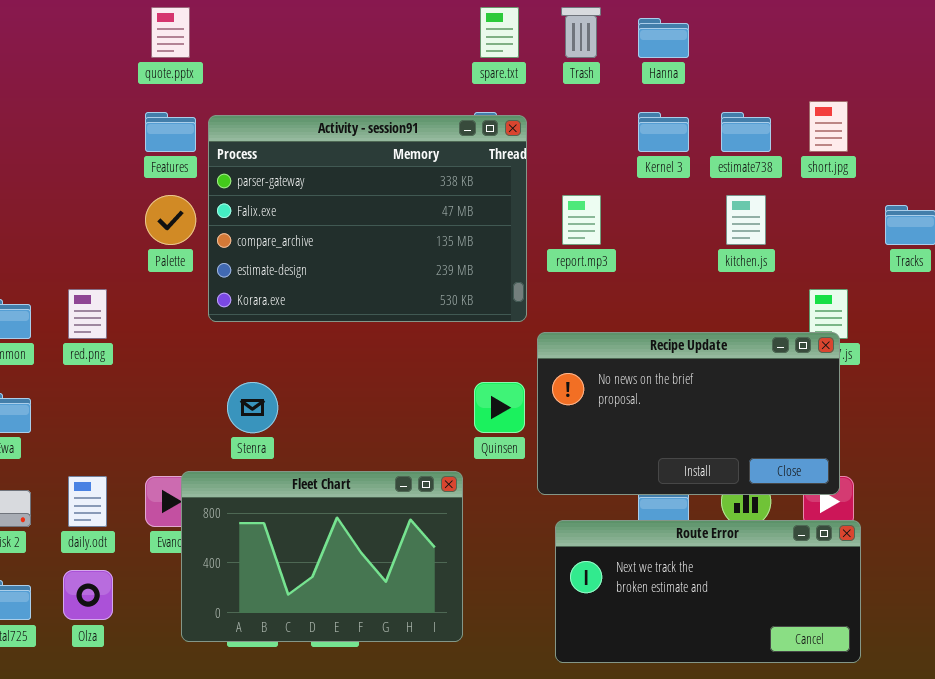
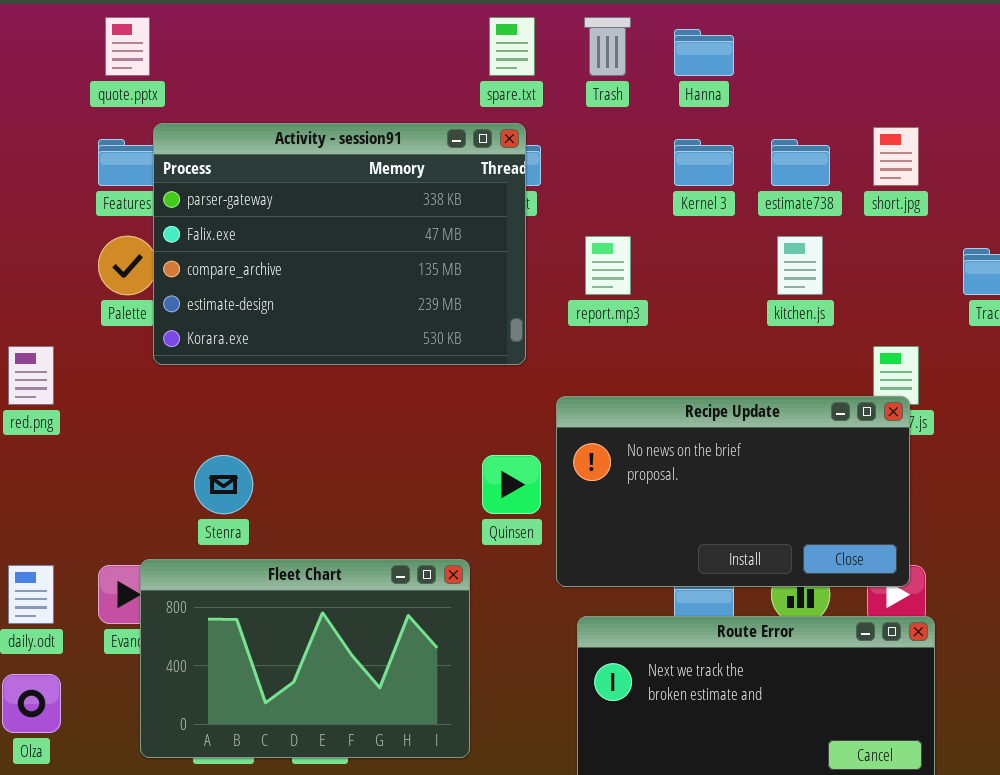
Activity - session91: [208,115,527,322] -> [153,123,526,365], moved

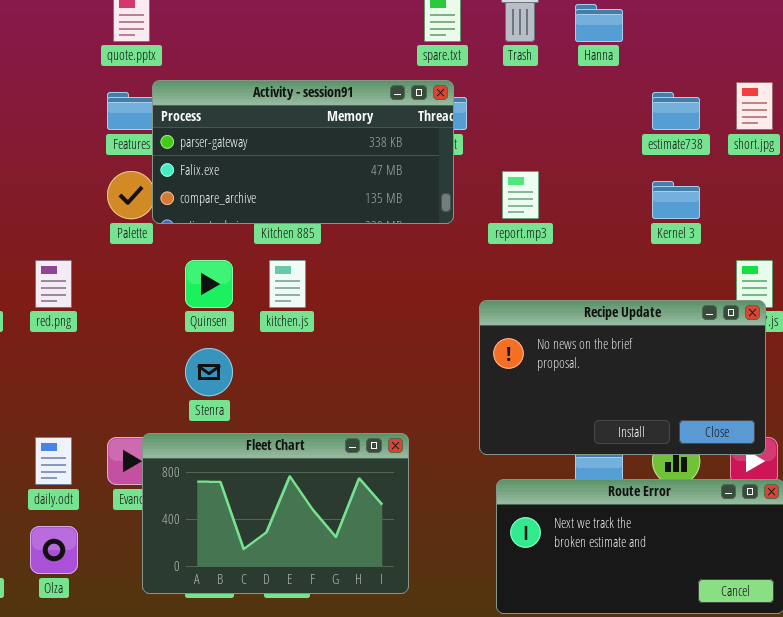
Activity - session91: [153,123,526,365] -> [152,80,454,224], resized
Kernel 3: [674,139,734,186] -> [652,181,700,219], moved
kitchen.js: [777,236,823,295] -> [269,260,306,308], moved
Quinsen: [482,455,541,514] -> [185,260,233,308], moved

